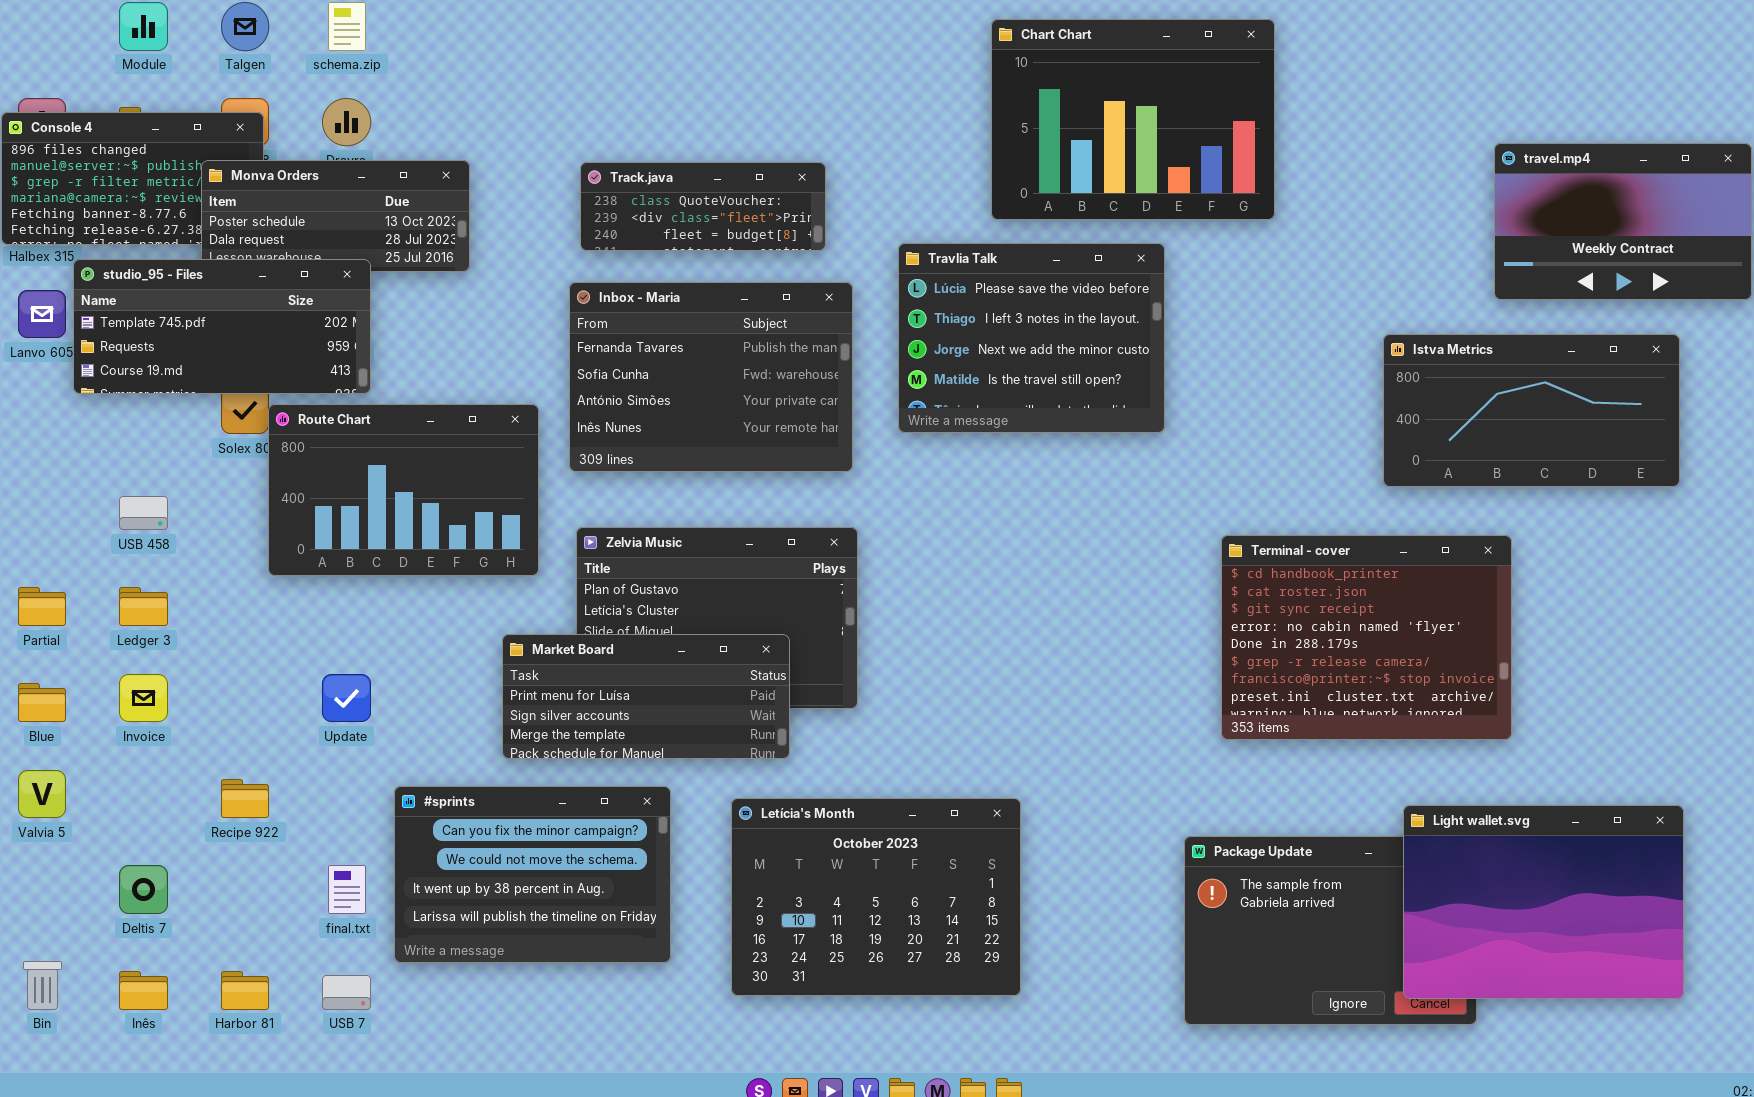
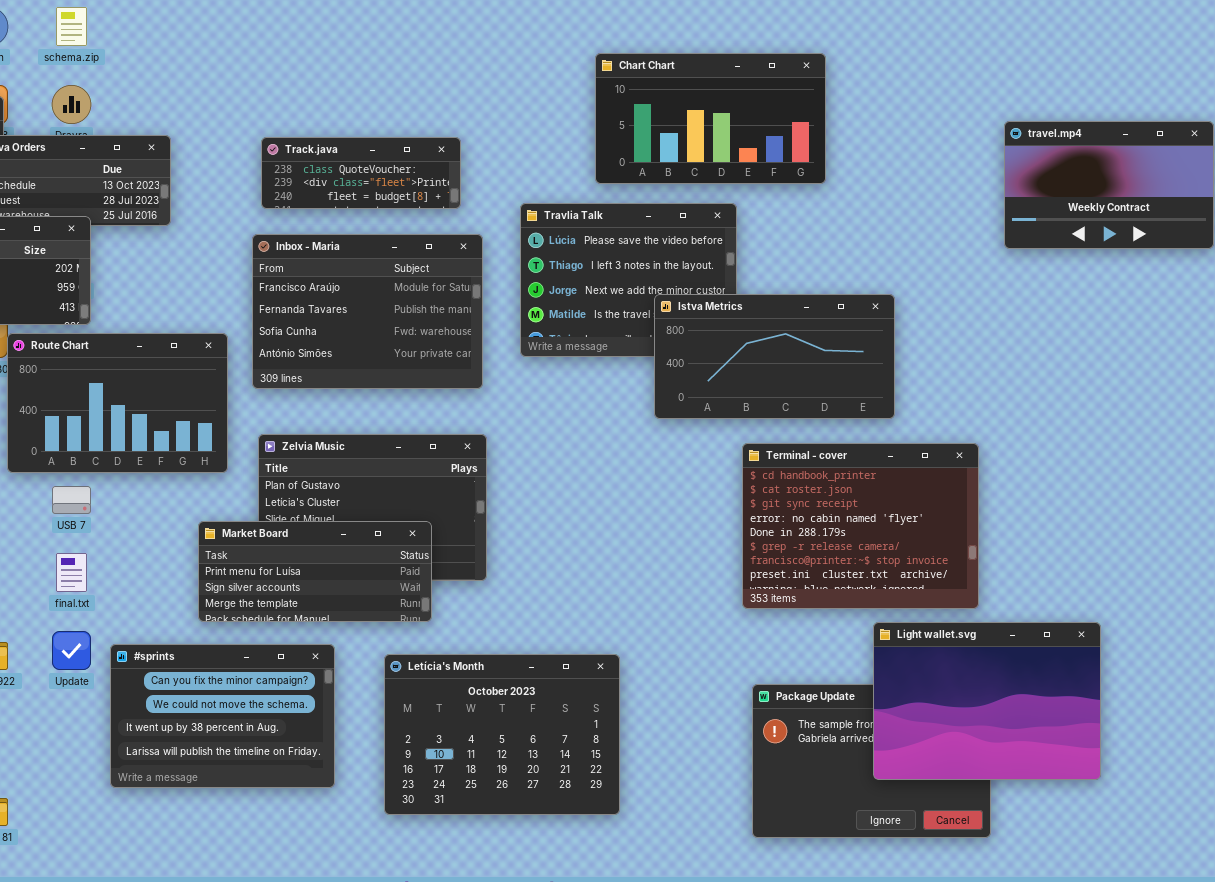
Chart Chart: [991,19,1275,220] -> [595,53,826,184], resized
Inbox - Maria: [569,282,853,472] -> [252,234,483,389], scrolled up 1 row
Istva Metrics: [1383,334,1680,487] -> [654,294,895,419], moved
Terminal - cover: [1221,535,1512,740] -> [742,443,979,609], moved
Update: [322,674,371,722] -> [52,631,91,670], moved
Light wallet.svg: [1403,805,1684,999] -> [873,622,1101,780], moved
final.txt: [328,865,366,914] -> [56,553,87,592], moved
USB 7: [322,975,371,1010] -> [52,486,91,514], moved

